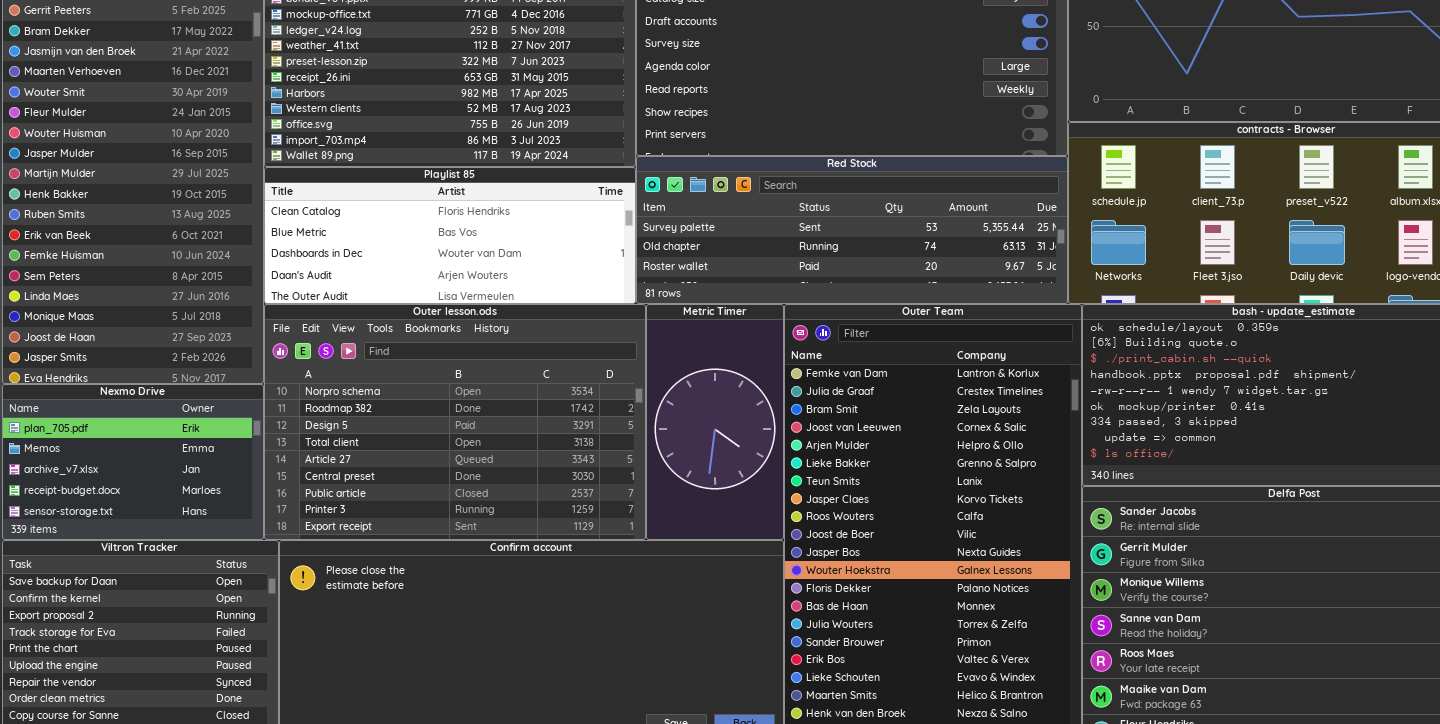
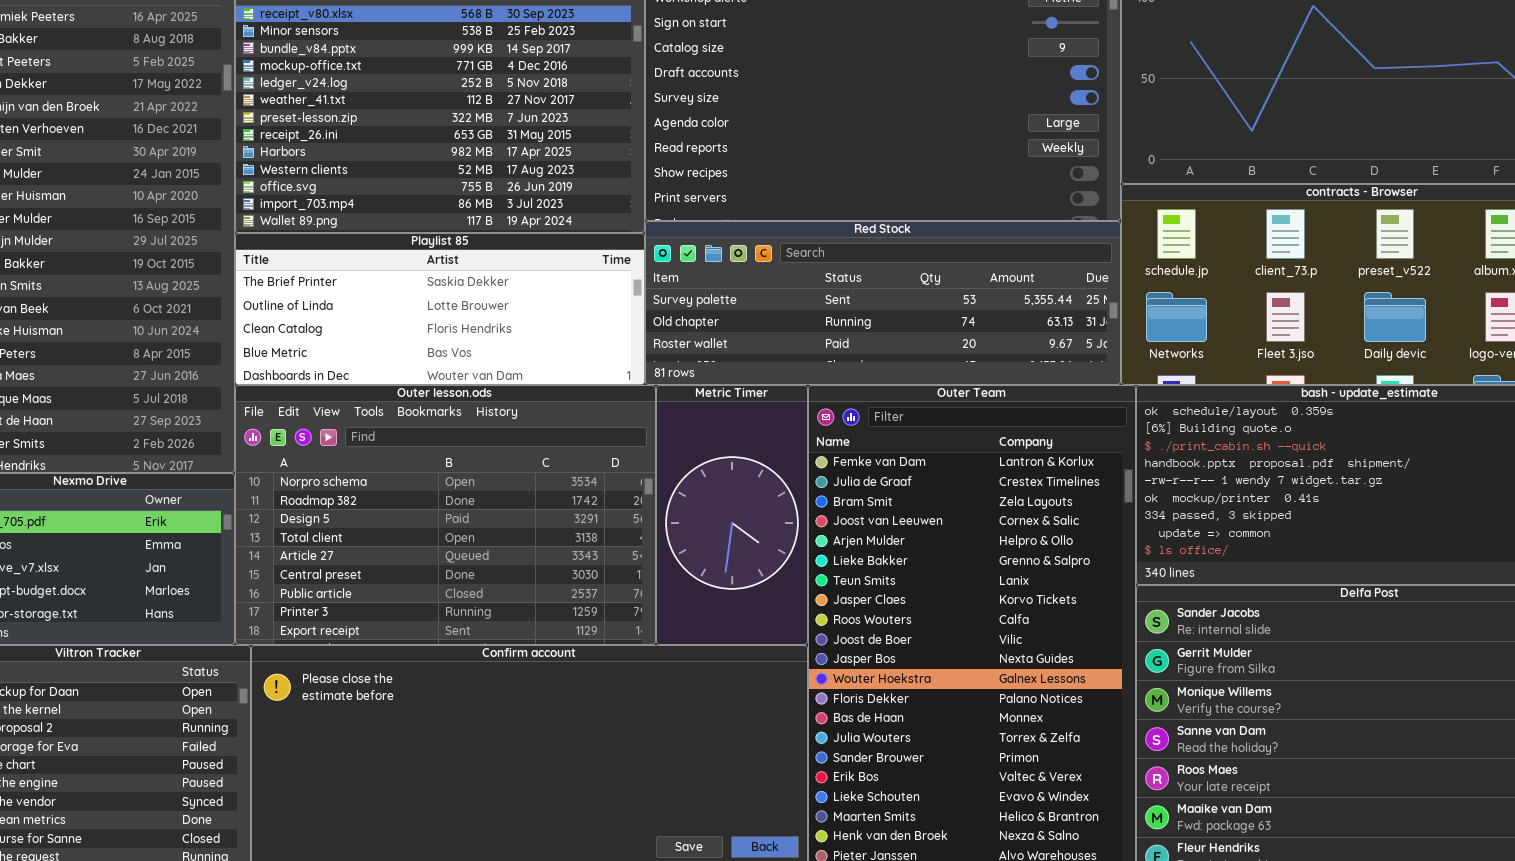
Playlist 85: [264,167,636,304] -> [235,233,645,385], scrolled up 2 rows

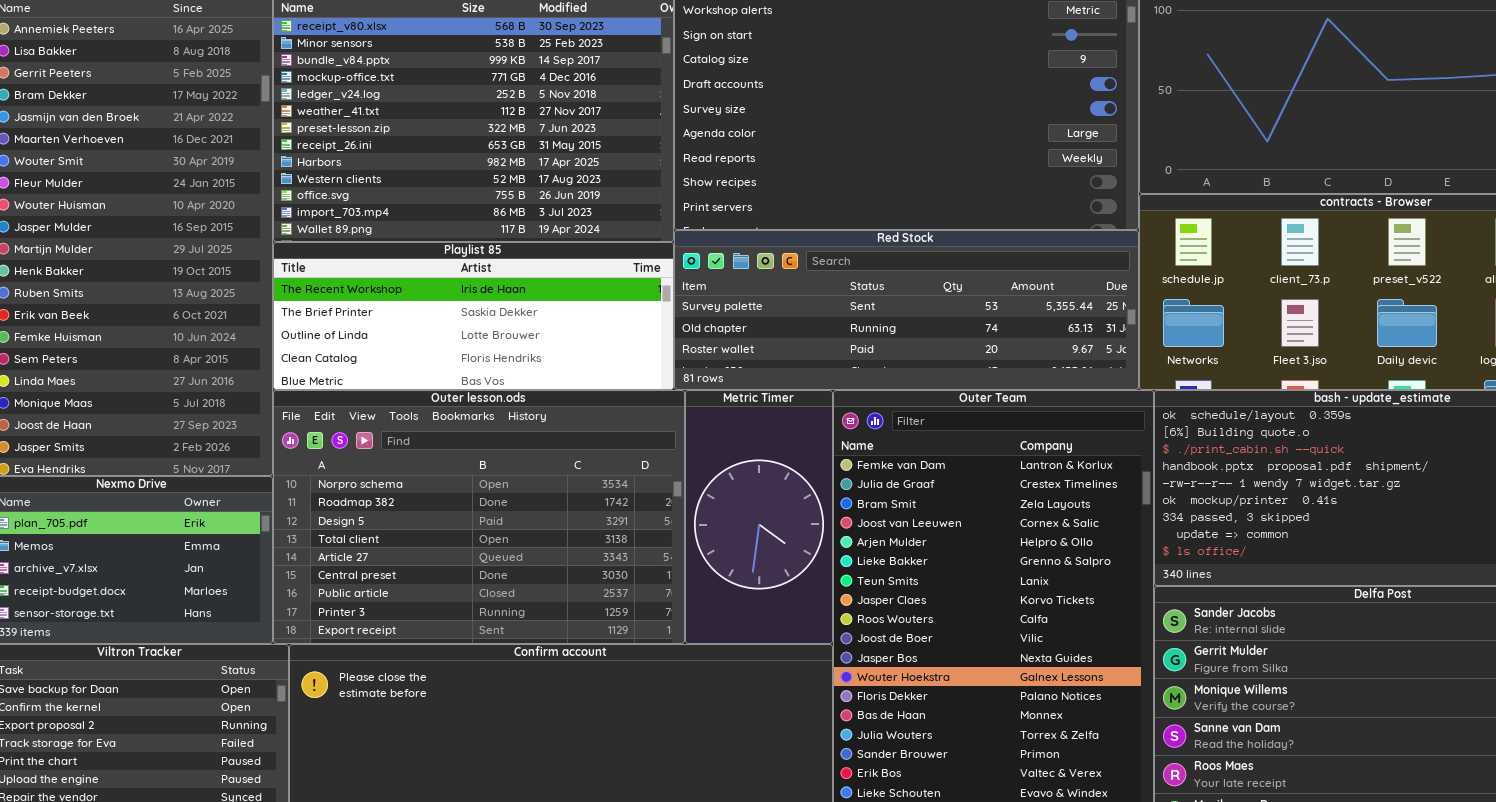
Playlist 85: [235,233,645,385] -> [273,242,674,390], scrolled up 1 row

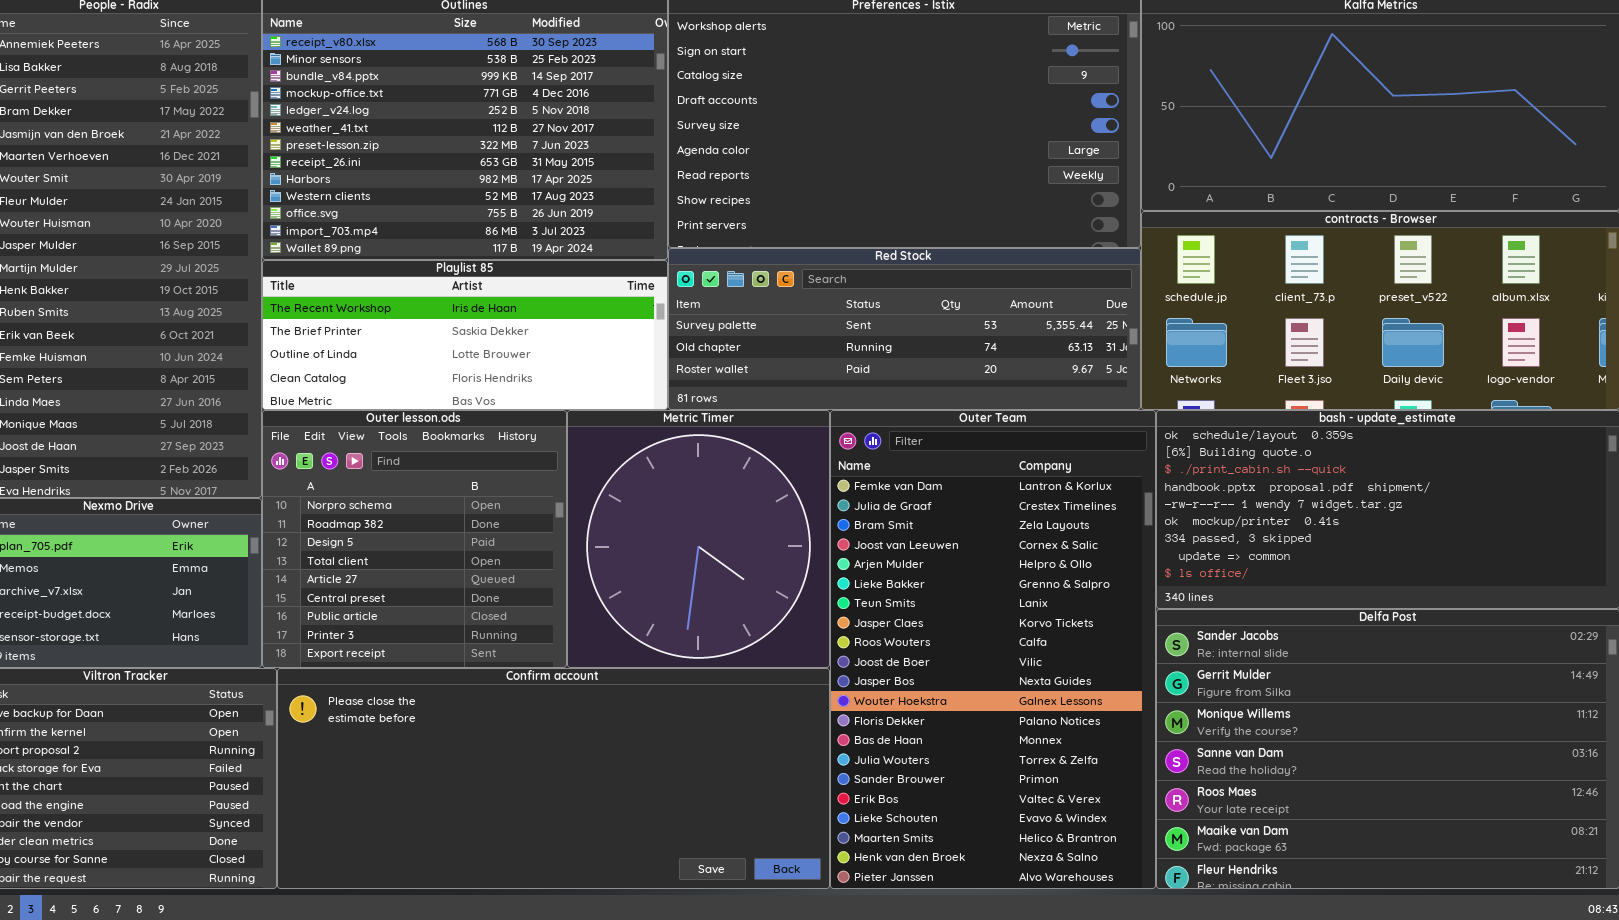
Outer lesson.ods: [273,390,685,644] -> [262,410,567,668], resized
Metric Timer: [685,390,833,644] -> [567,410,830,668], resized

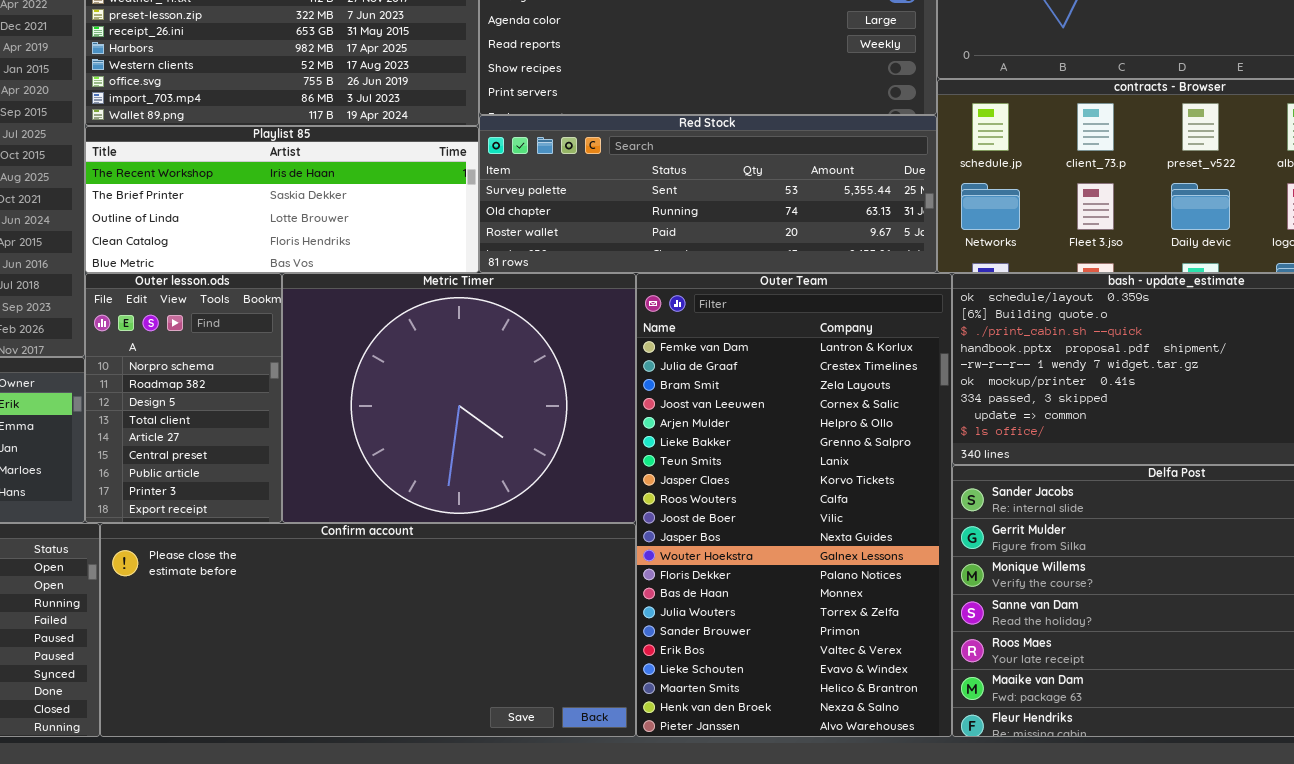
Outer lesson.ods: [262,410,567,668] -> [85,273,282,523], resized
Metric Timer: [567,410,830,668] -> [282,273,636,523], resized

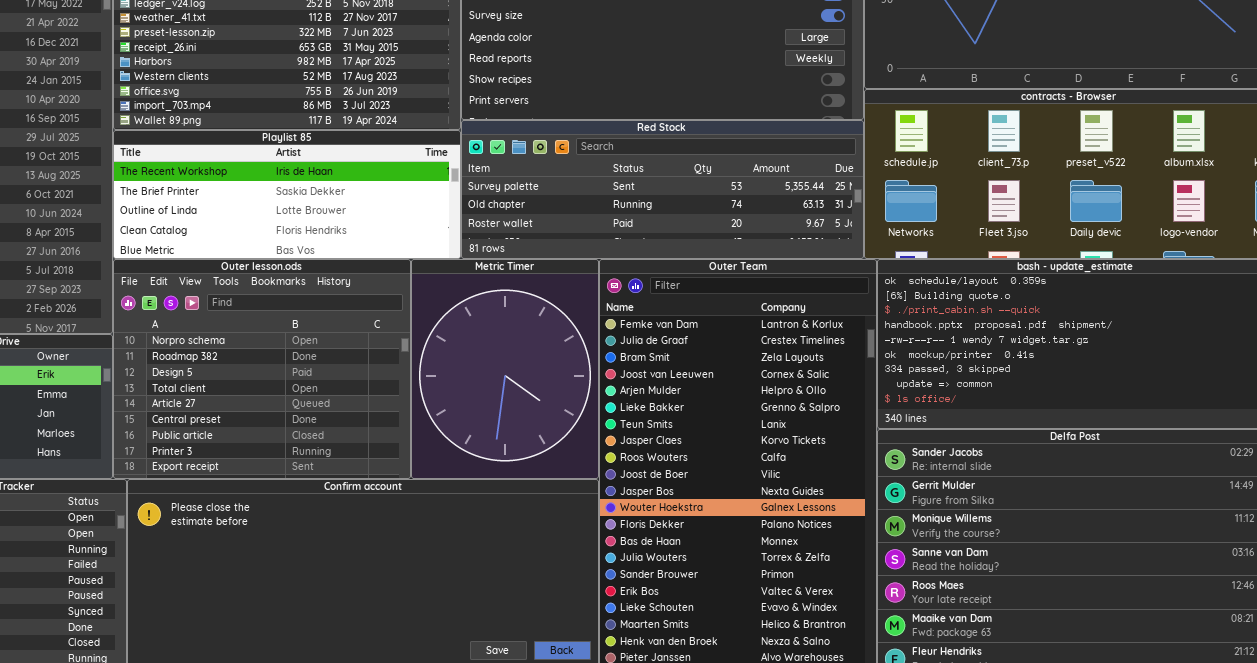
Outer lesson.ods: [85,273,282,523] -> [113,259,411,479], resized
Metric Timer: [282,273,636,523] -> [411,259,599,479], resized

